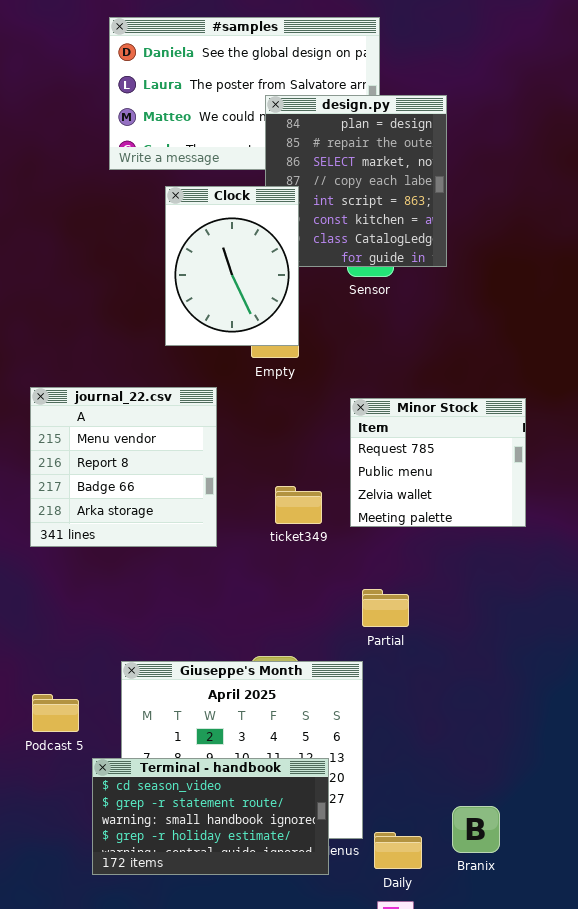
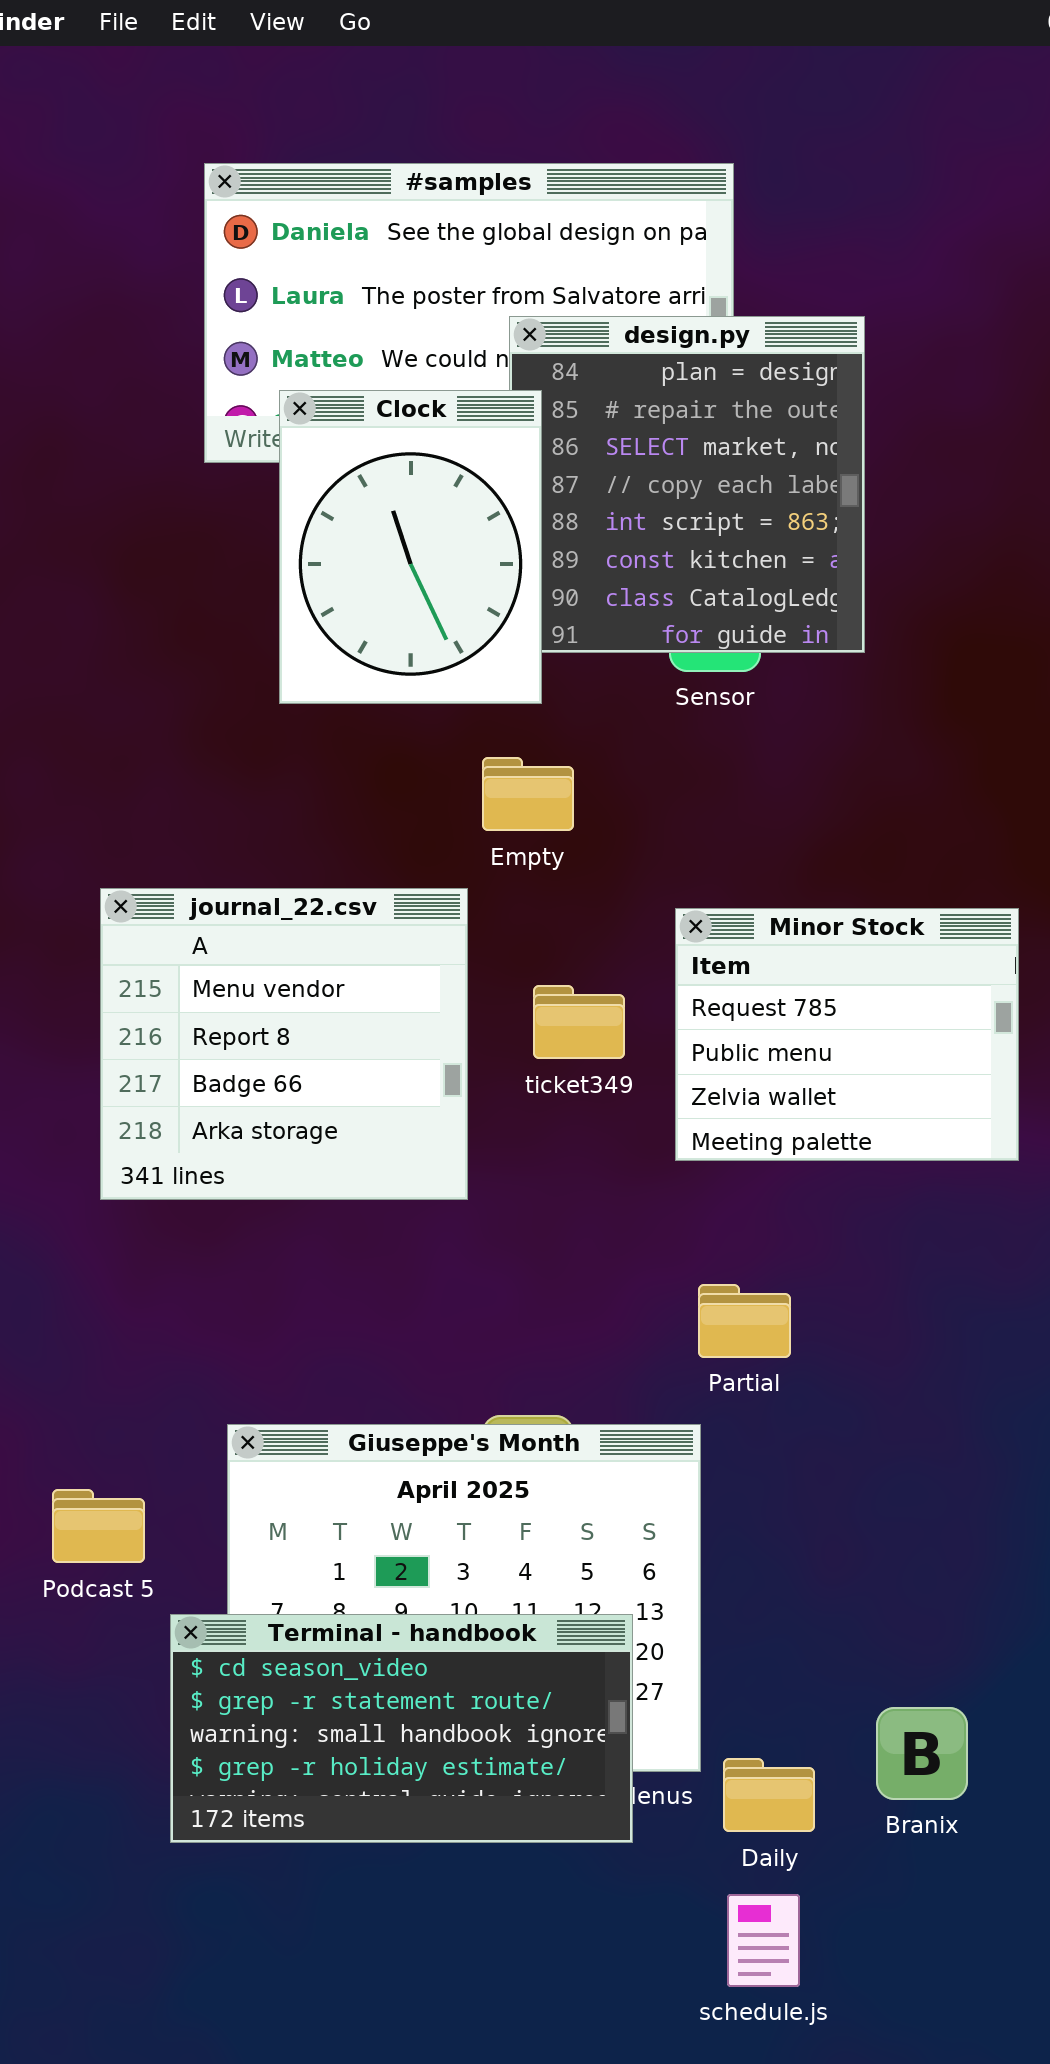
Clock: [165,186,299,346] -> [279,390,542,704], moved
journal_22.csv: [30,387,217,547] -> [100,888,468,1200], moved
ticket349: [275,486,322,524] -> [533,985,625,1059], moved

